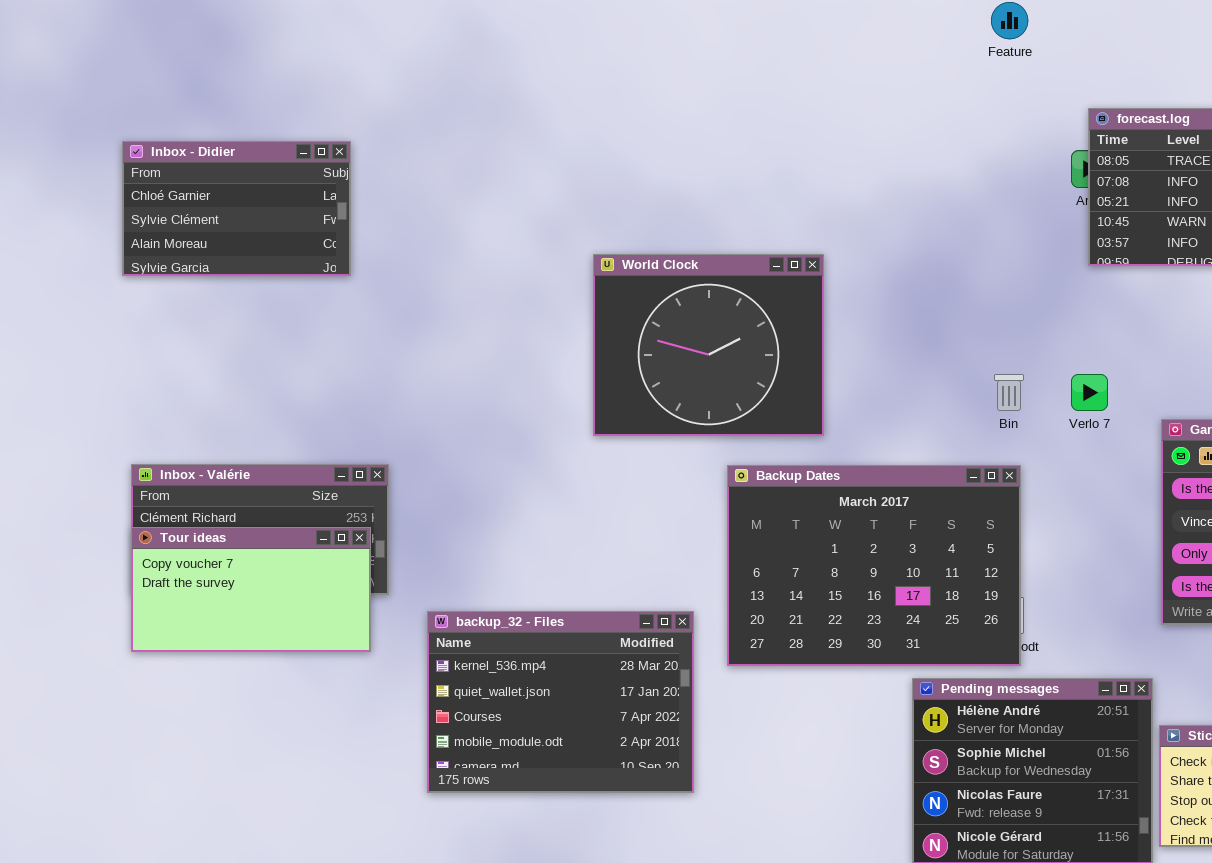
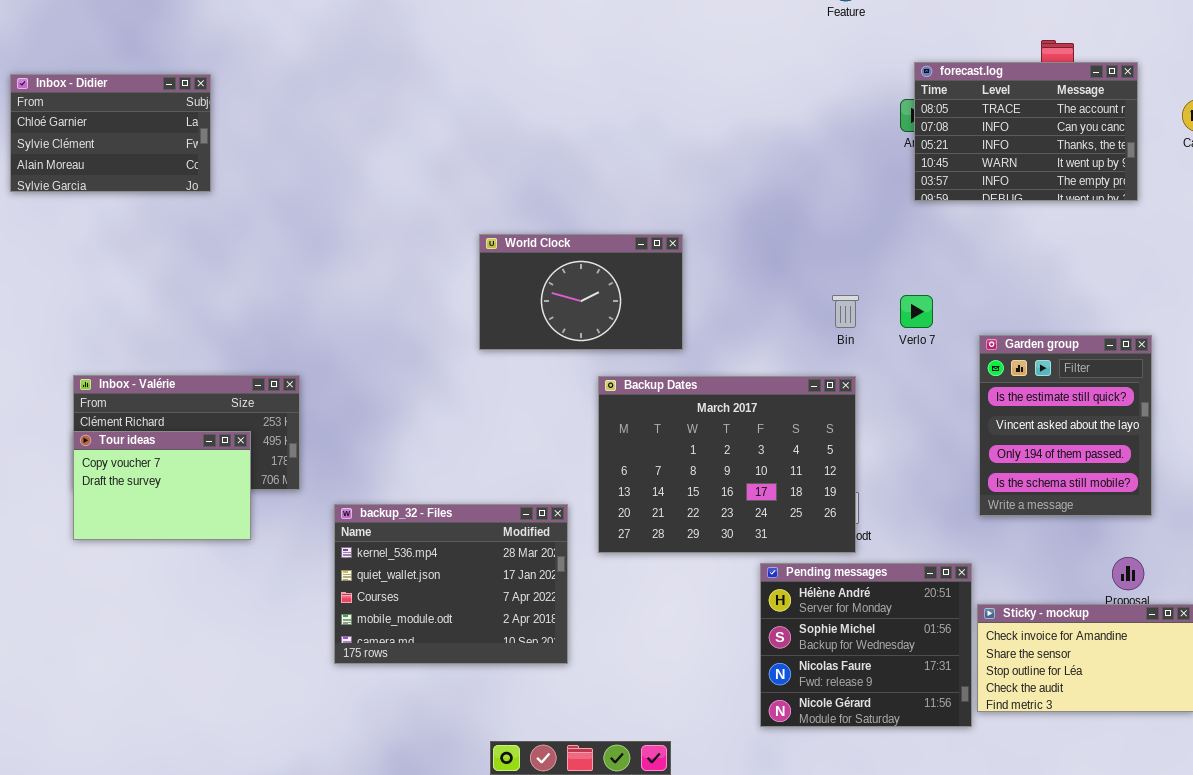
Inbox - Didier: [122,141,351,276] -> [10,74,211,192], moved
World Clock: [593,254,824,436] -> [479,234,683,350], resized
Tour ideas: [131,527,371,652] -> [73,431,251,540], resized

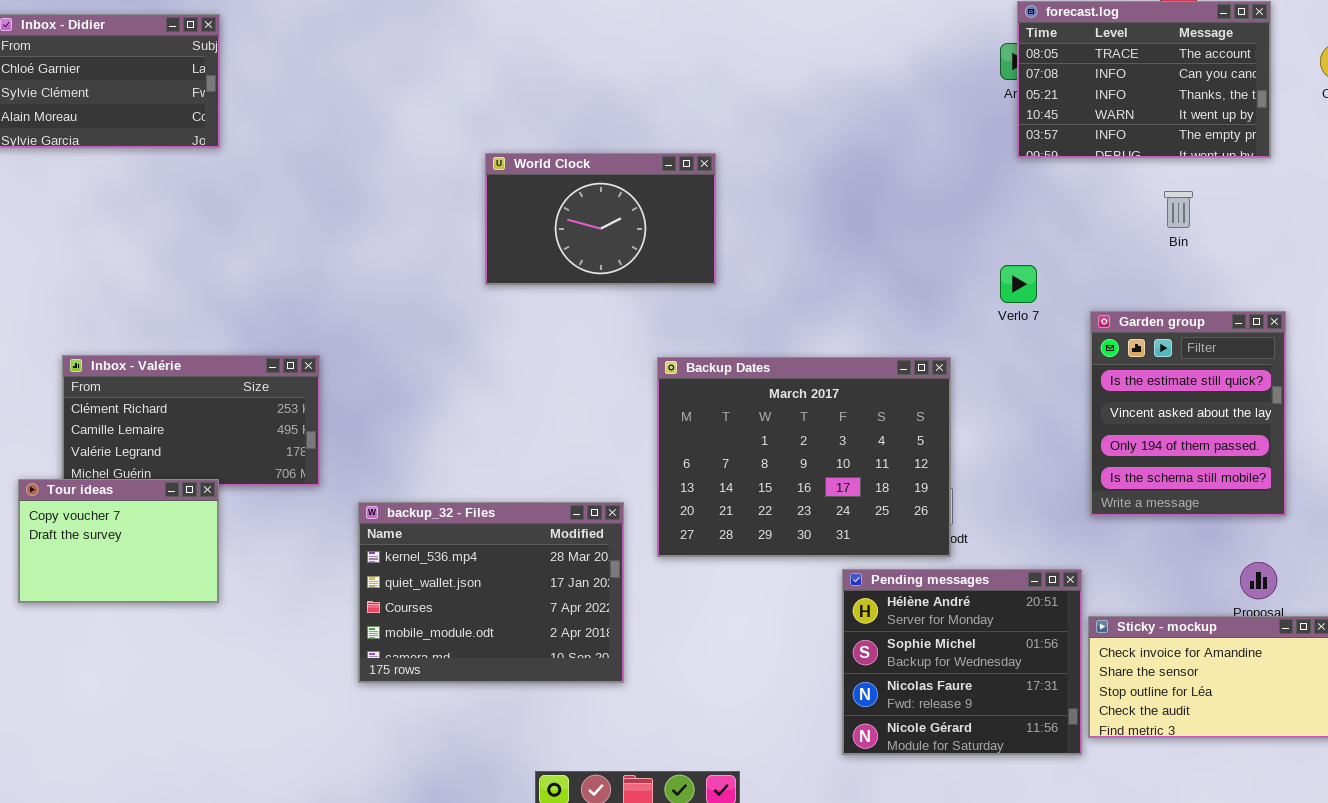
World Clock: [479,234,683,350] -> [485,153,716,285], moved
Bin: [832,295,859,328] -> [1164,191,1193,228], moved
Tour ideas: [73,431,251,540] -> [18,479,219,603], moved

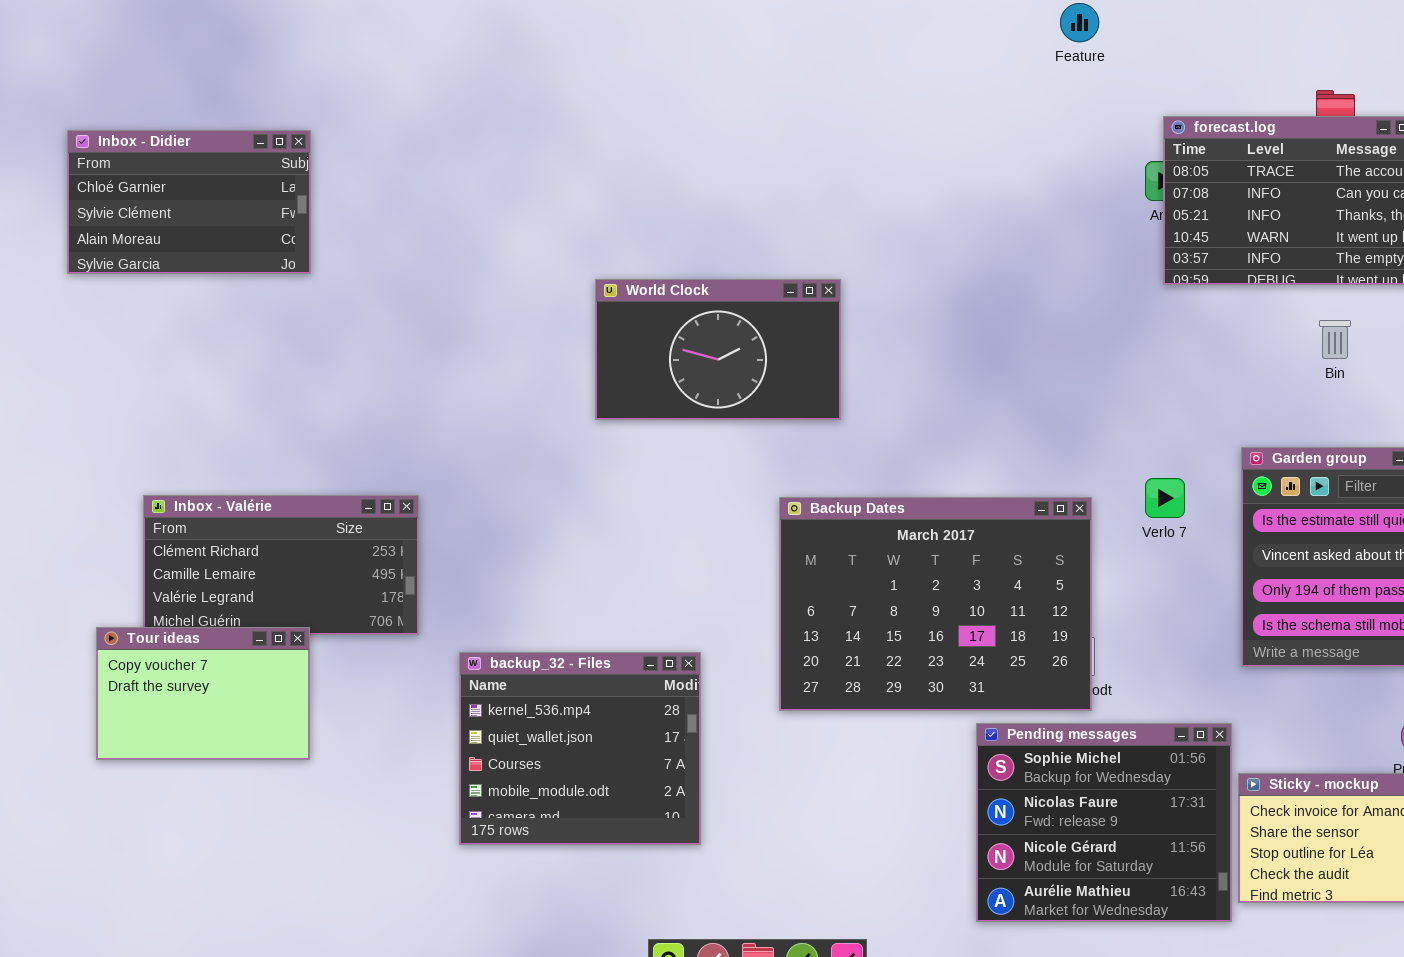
Verlo 7: [1000,265,1037,303] -> [1145,478,1185,518], moved
backup_32 - Files: [358,502,624,683] -> [459,652,701,845], resized
Pending messages: [842,569,1082,755] -> [976,723,1232,922], scrolled down 1 row

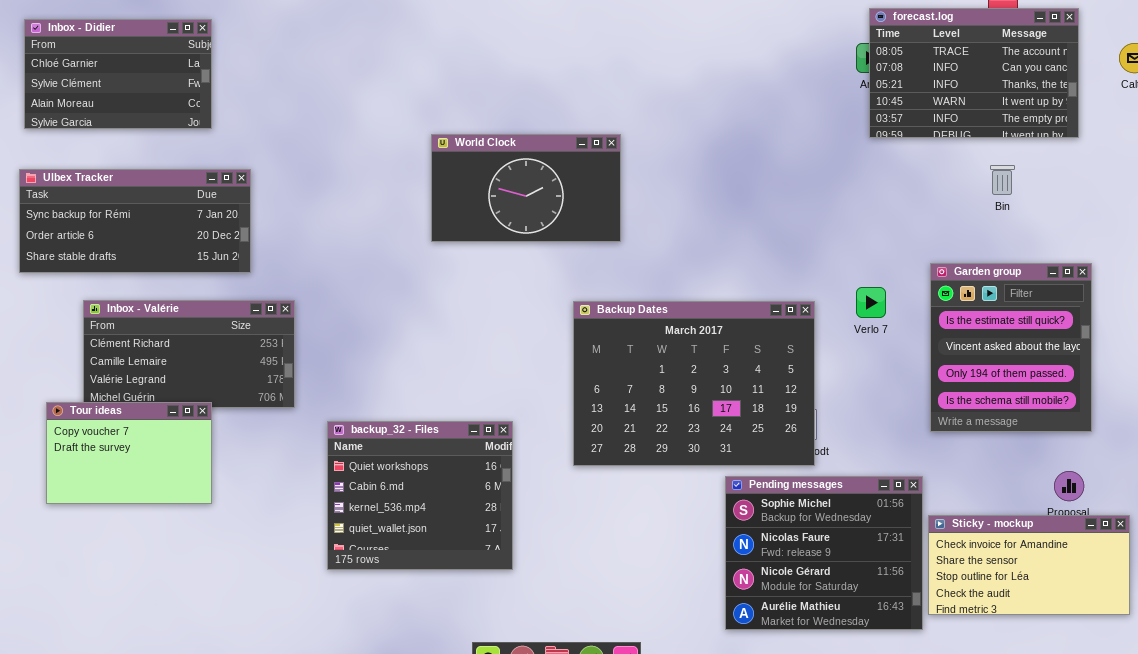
Ulbex Tracker: none -> [19,169,251,273], opened
backup_32 - Files: [459,652,701,845] -> [327,421,513,570], scrolled up 2 rows

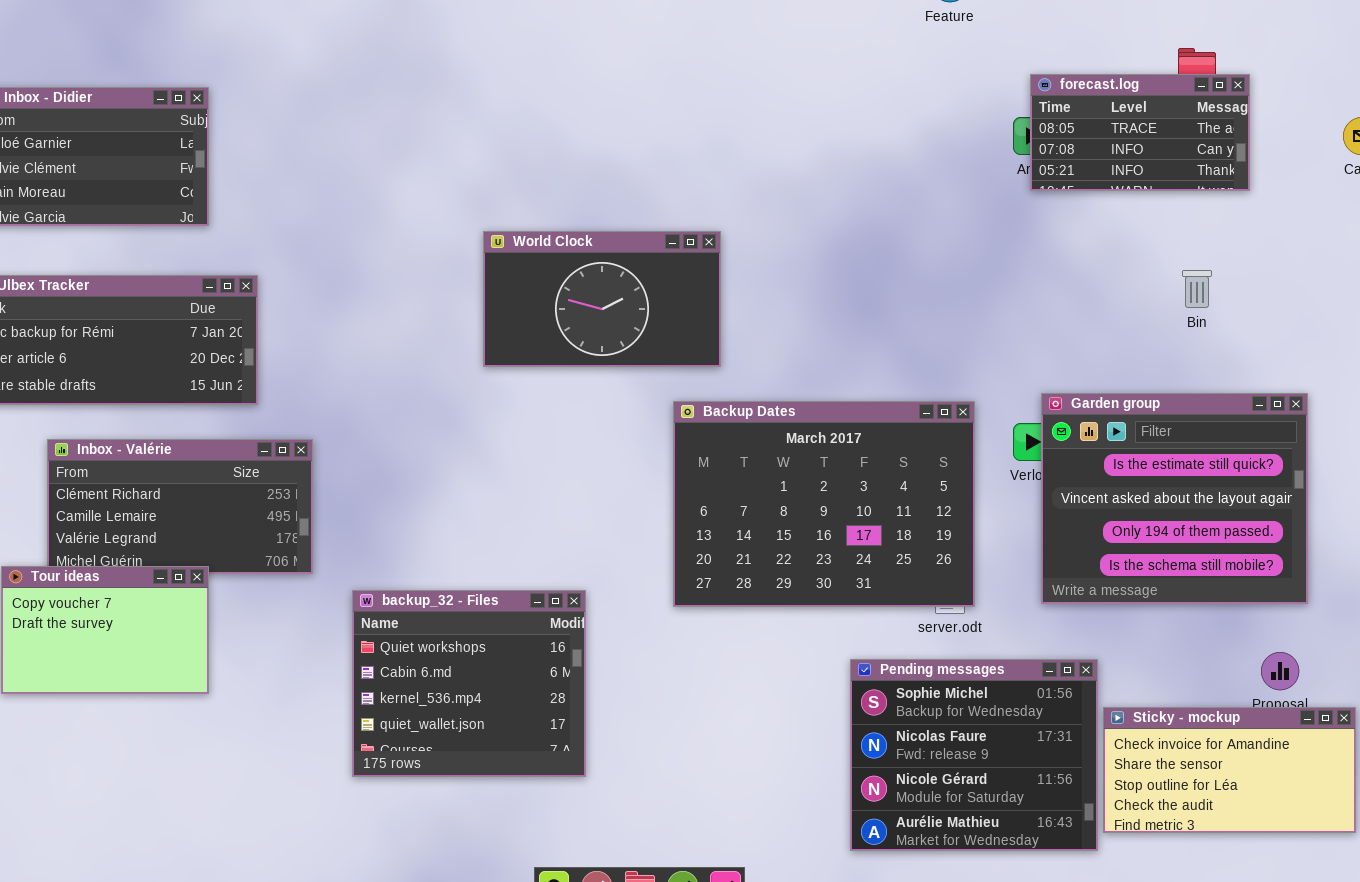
forecast.log: [869,8,1079,138] -> [1030,74,1250,191], resized
Garden group: [930,263,1092,432] -> [1041,393,1308,604], resized
Backup Dates: [573,301,815,466] -> [673,401,975,607], moved

